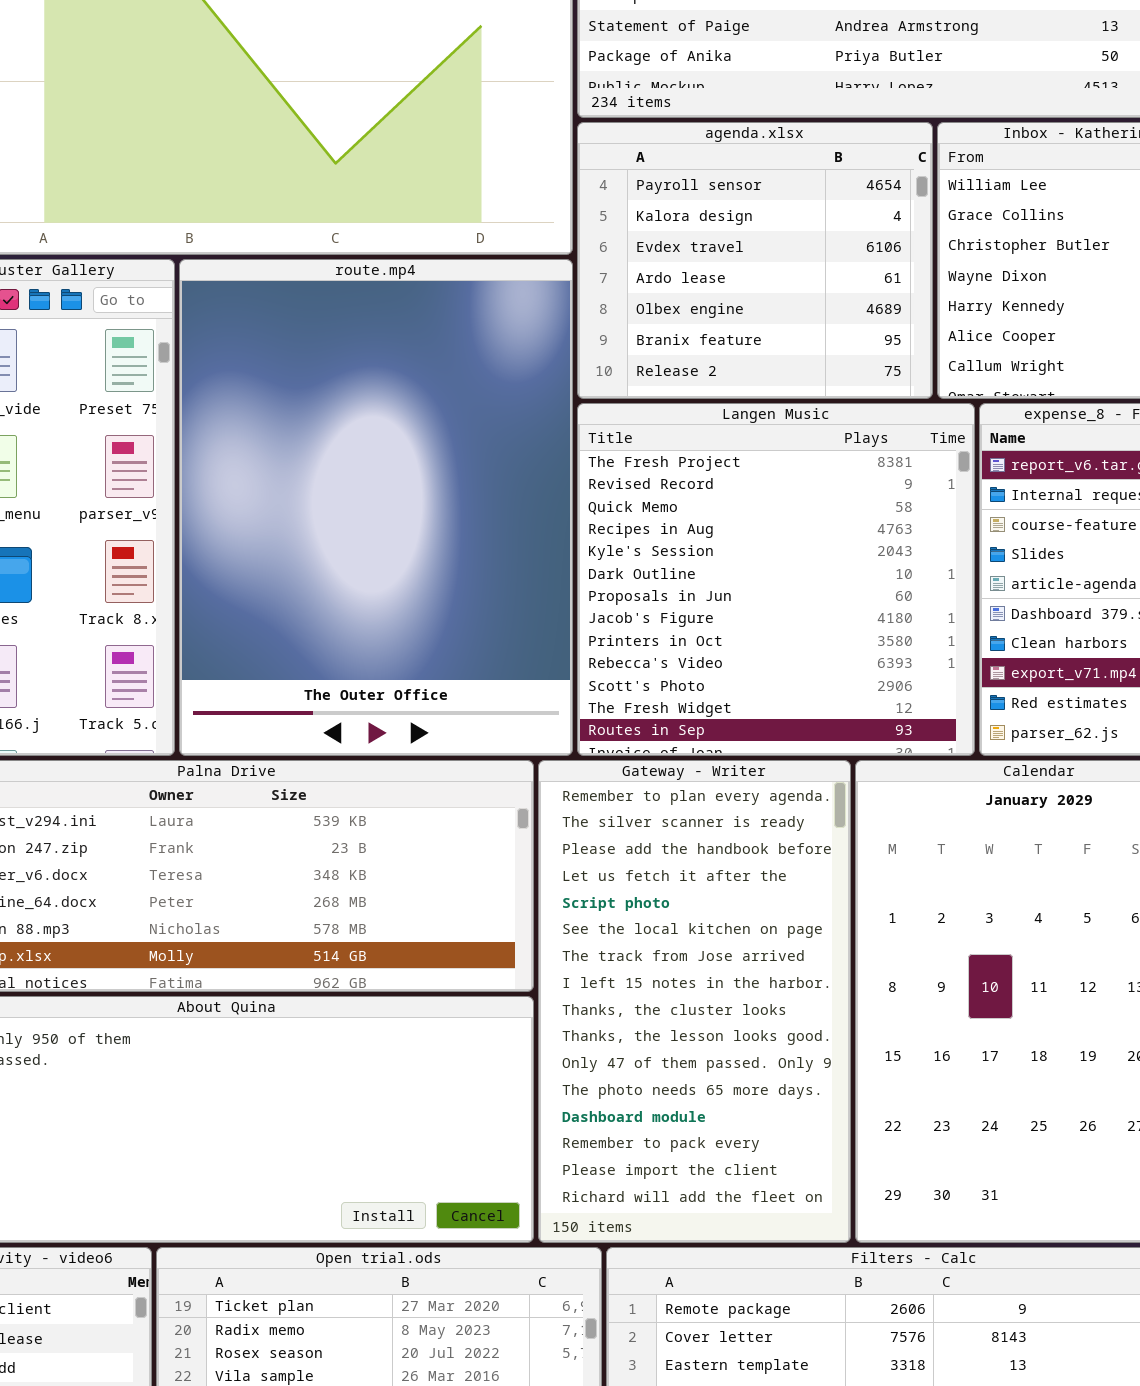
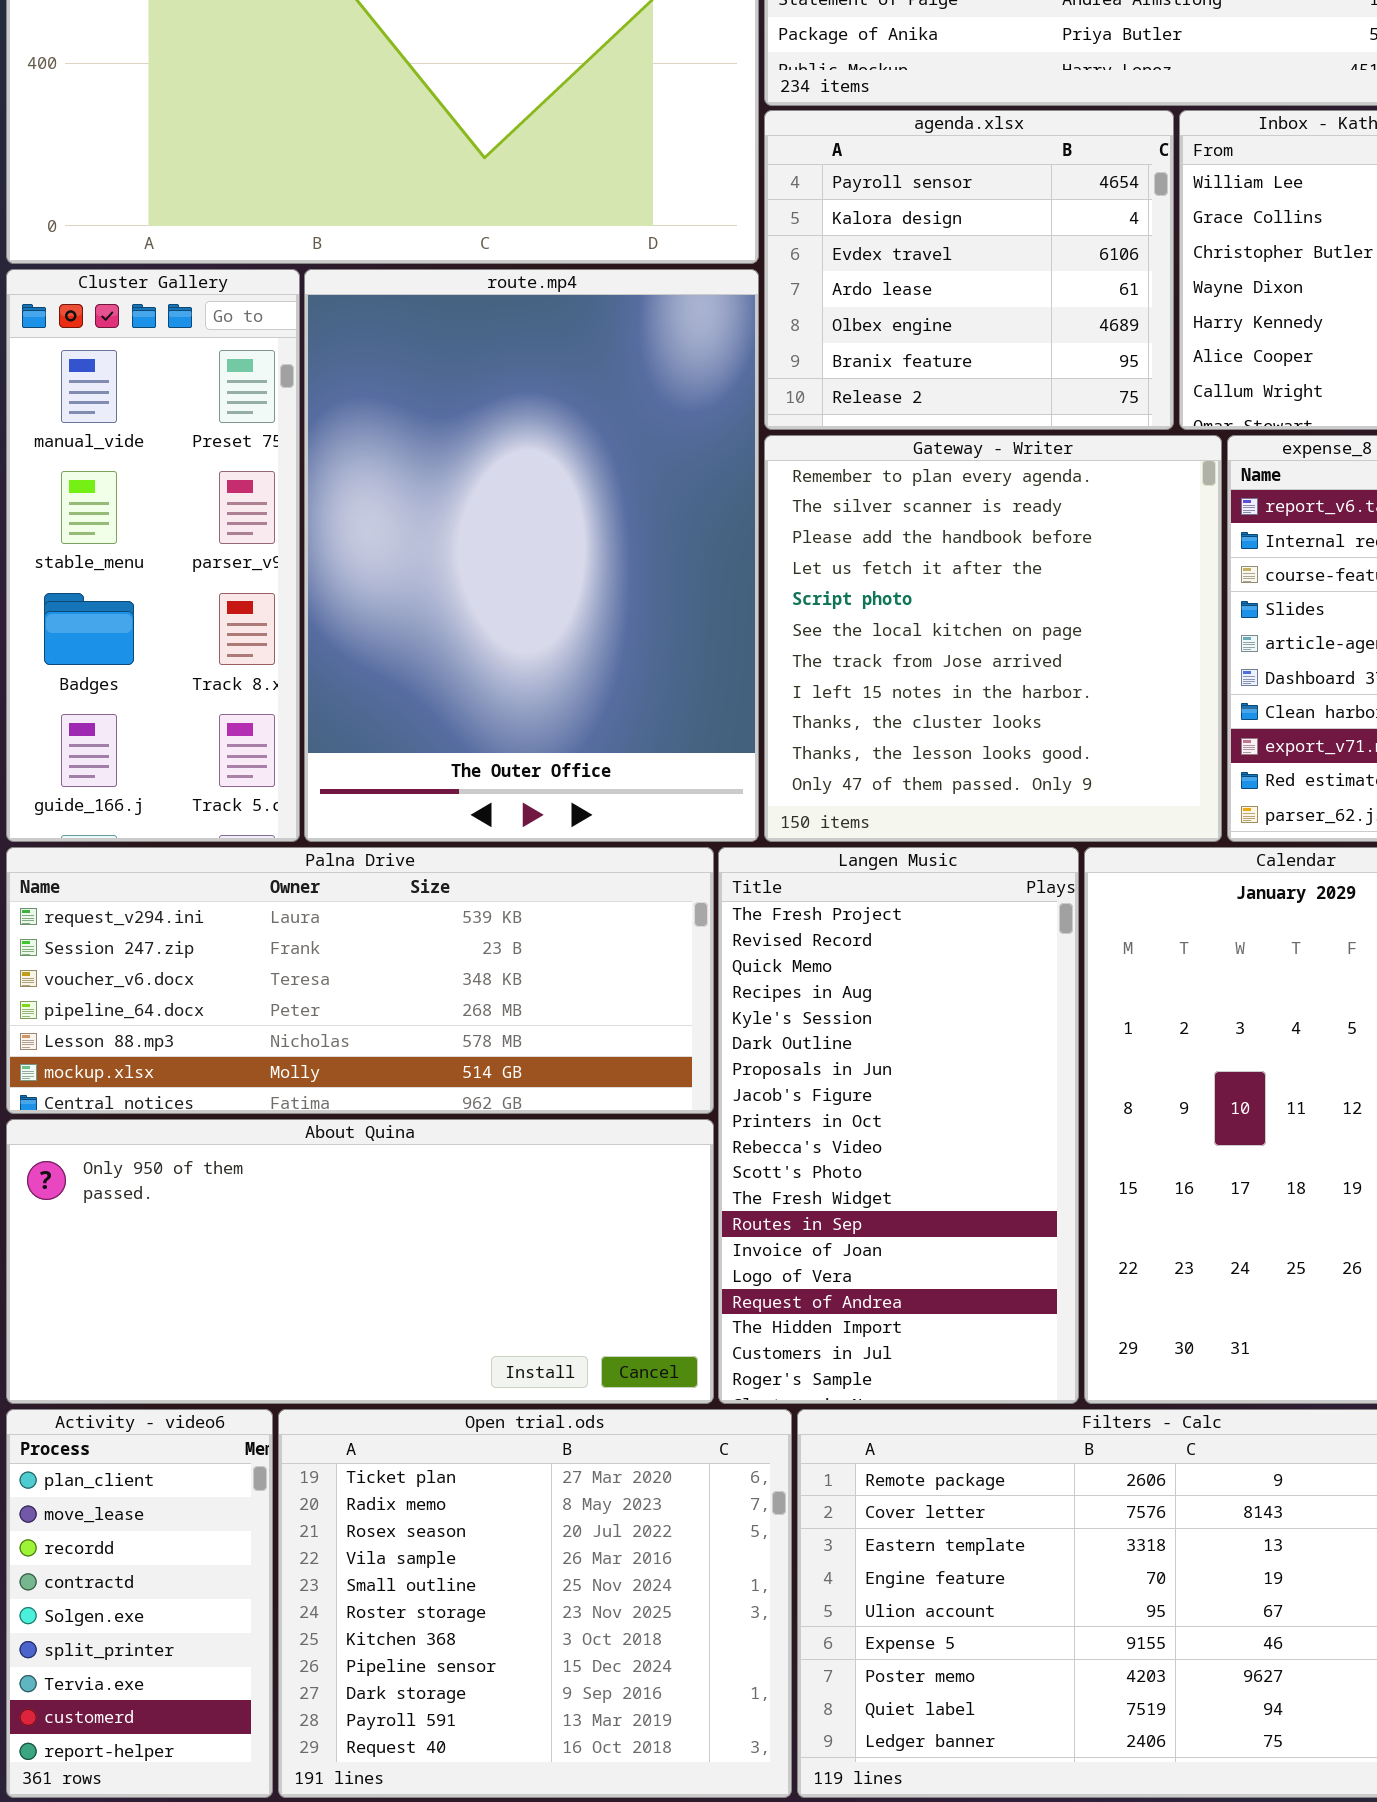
Langen Music: [577,403,975,756] -> [718,847,1079,1404], moved, resized
Gateway - Writer: [538,760,851,1243] -> [764,435,1222,842], moved, resized

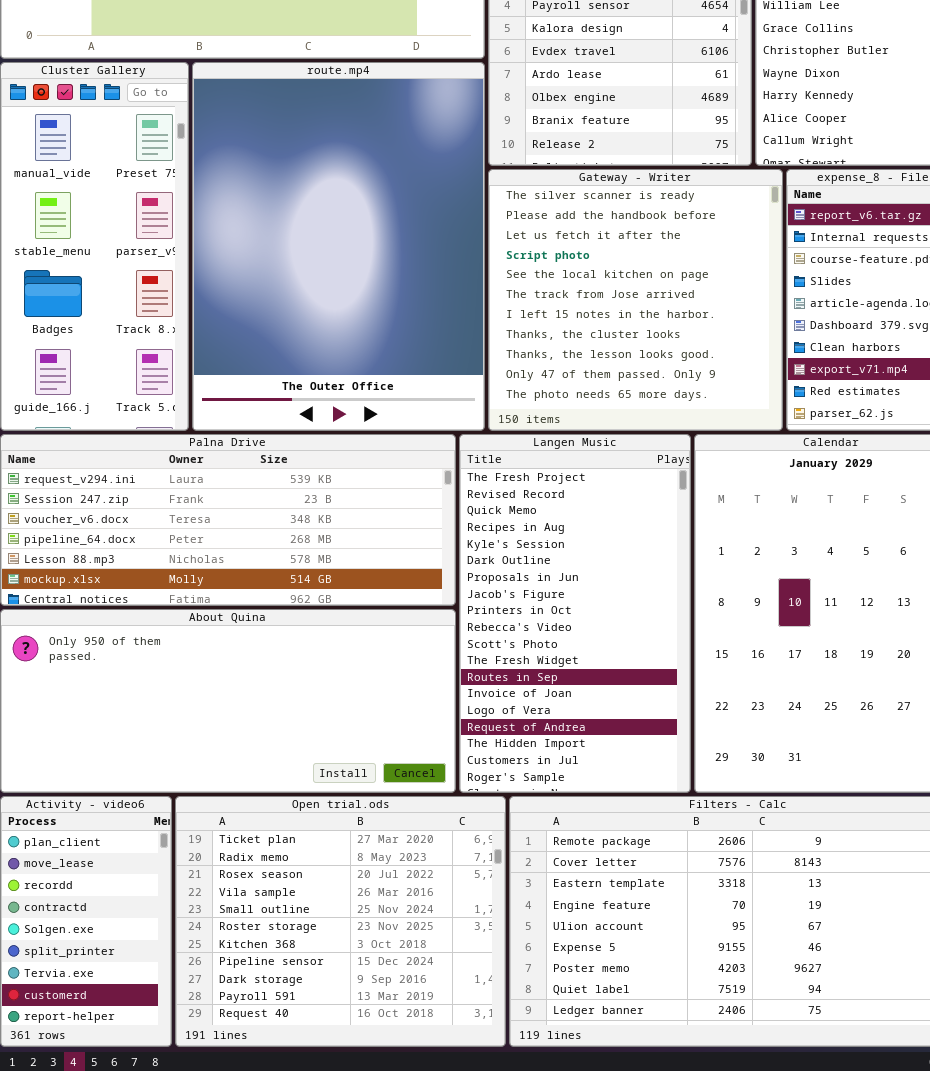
Gateway - Writer: [764,435,1222,842] -> [488,169,783,431], scrolled down 1 row

